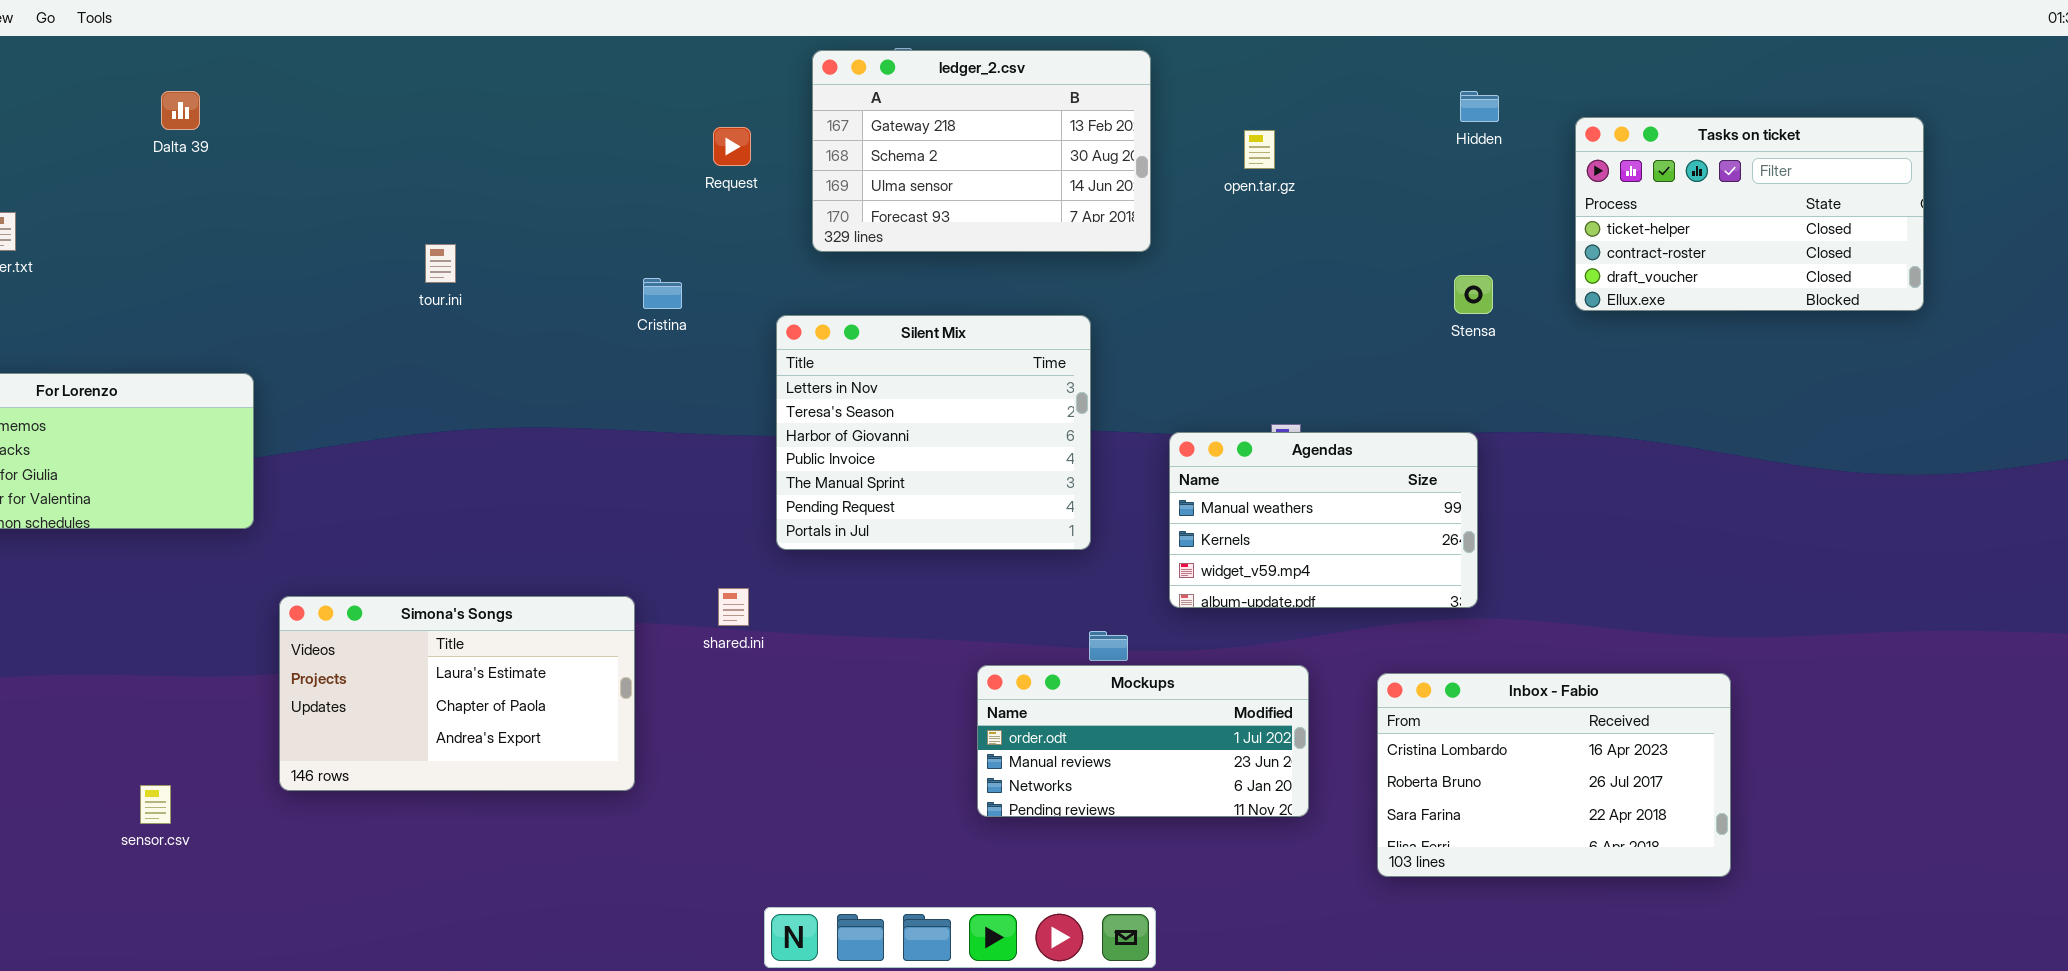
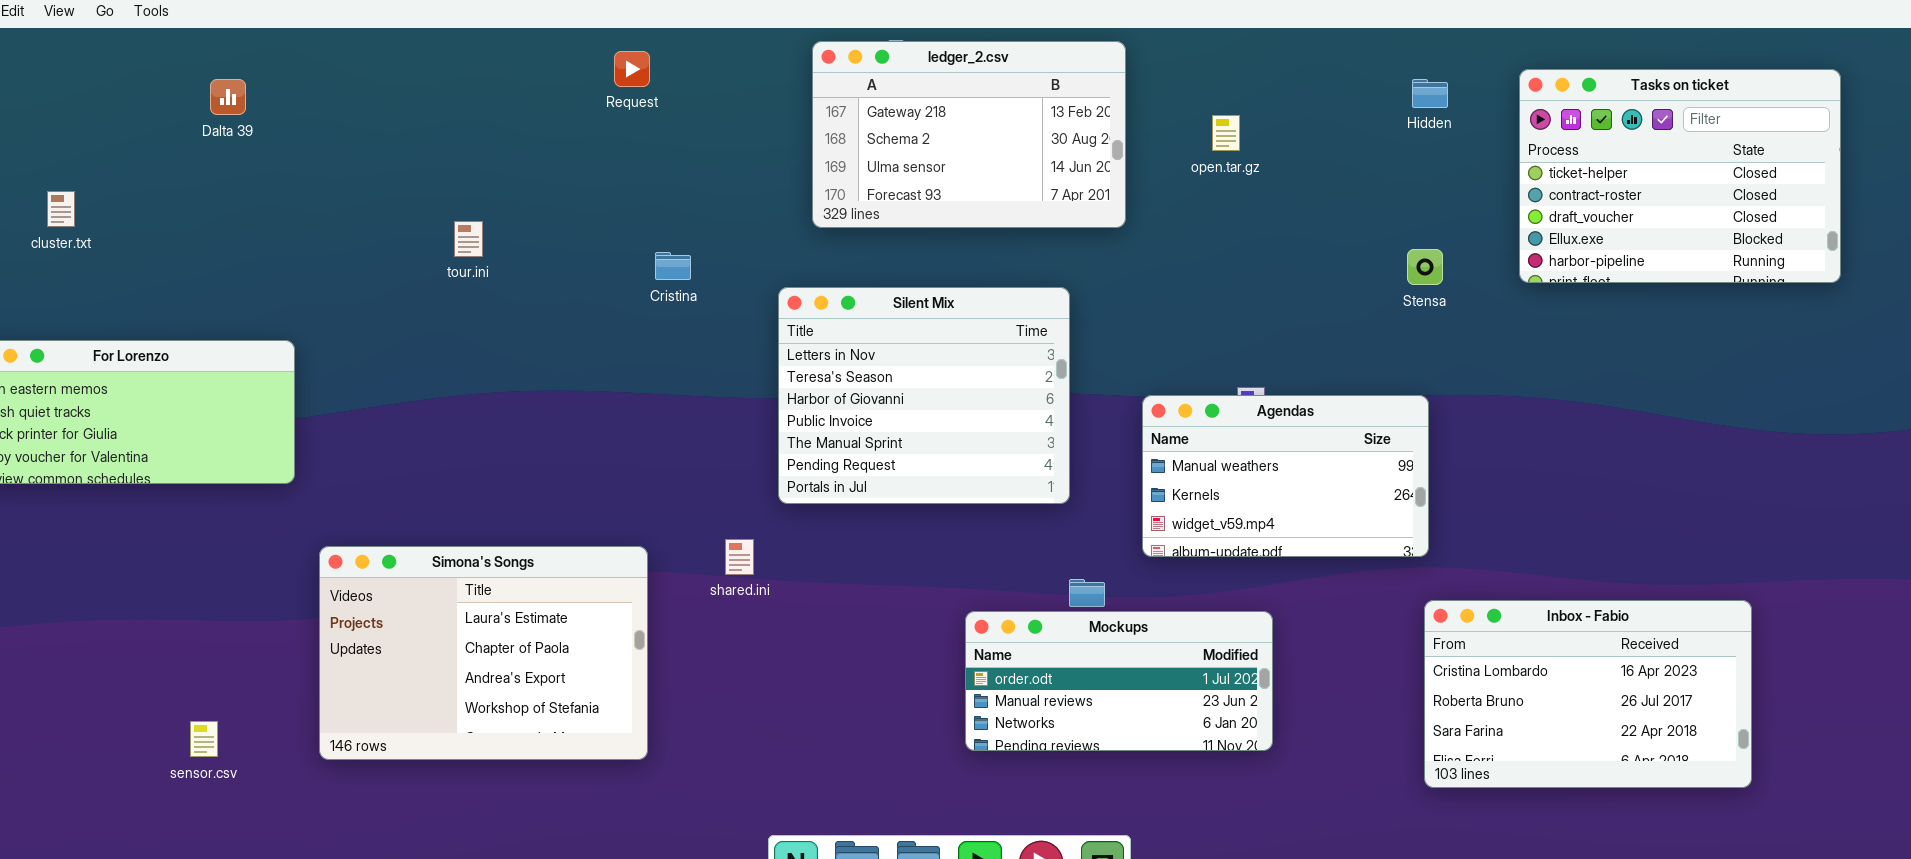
Tasks on ticket: [1575,117,1924,311] -> [1519,69,1841,283], resized
Request: [713,127,751,166] -> [614,51,650,87], moved
Simona's Songs: [279,596,635,791] -> [319,546,648,760], resized
Inbox - Fabio: [1377,673,1731,877] -> [1424,600,1752,788], moved

